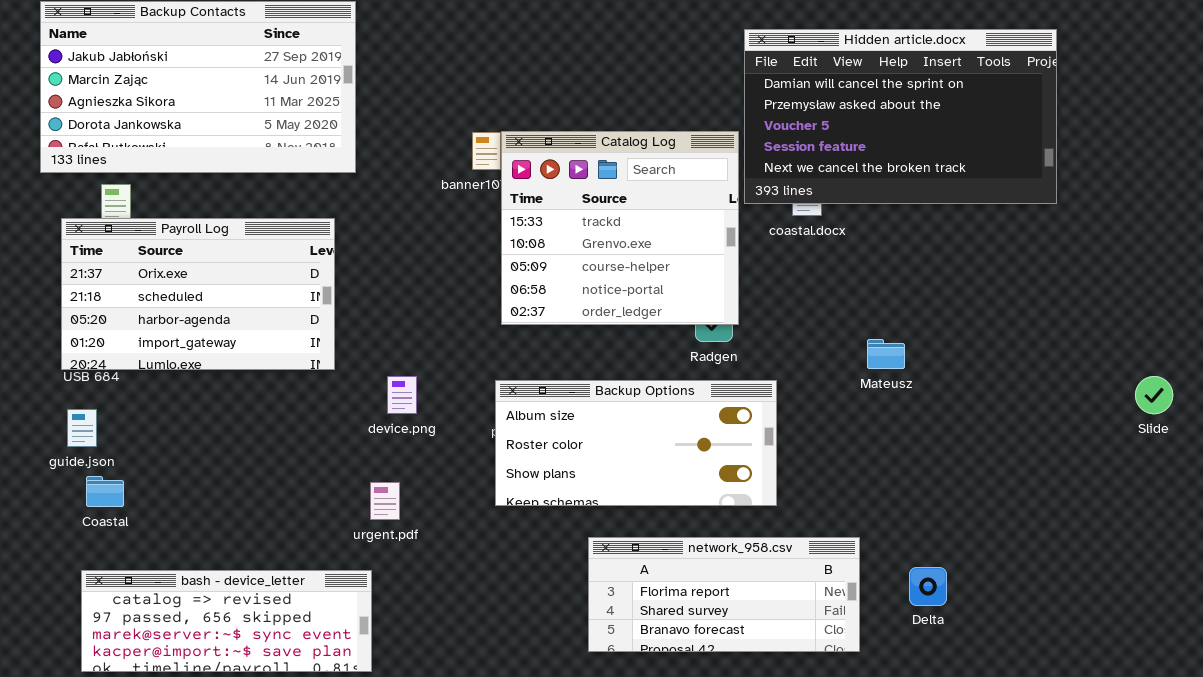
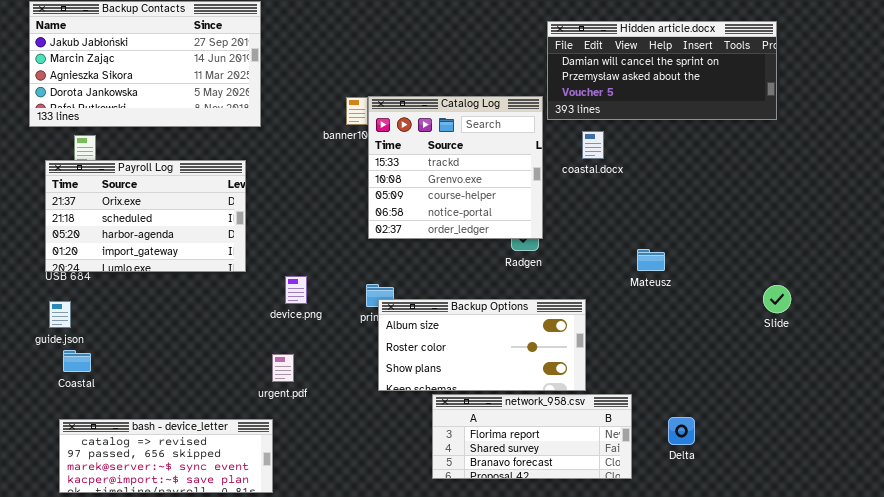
Hidden article.docx: [744,29,1057,204] -> [547,21,777,120], resized
Slide: [1135,376,1173,414] -> [763,285,791,313], moved
Backup Options: [495,380,777,506] -> [378,299,586,391], moved

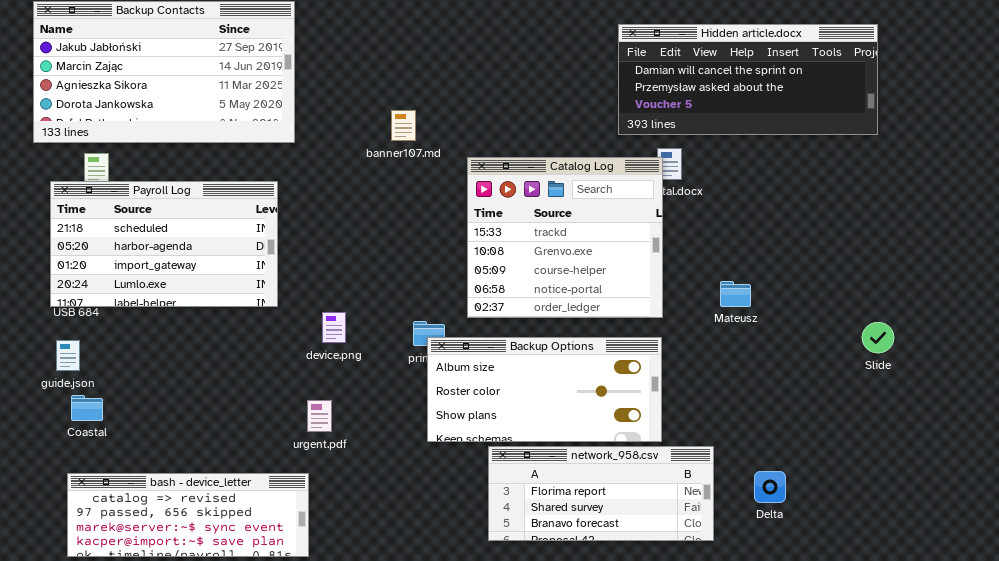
Catalog Log: [368,96,543,239] -> [467,157,663,318], moved
Payroll Log: [45,160,246,272] -> [50,181,278,307], scrolled down 1 row

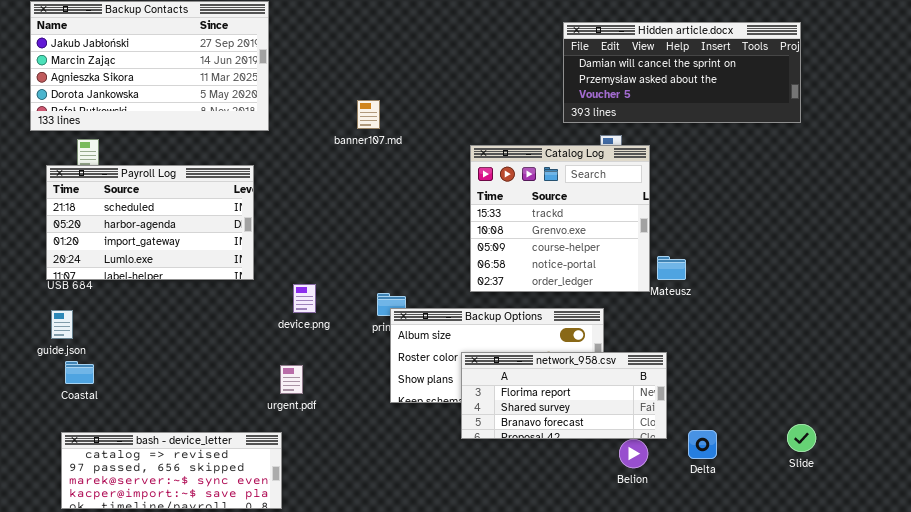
Catalog Log: [467,157,663,318] -> [470,145,650,292], moved
Slide: [862,322,894,353] -> [787,424,816,452], moved
network_958.csv: [488,446,714,541] -> [461,352,667,439], moved

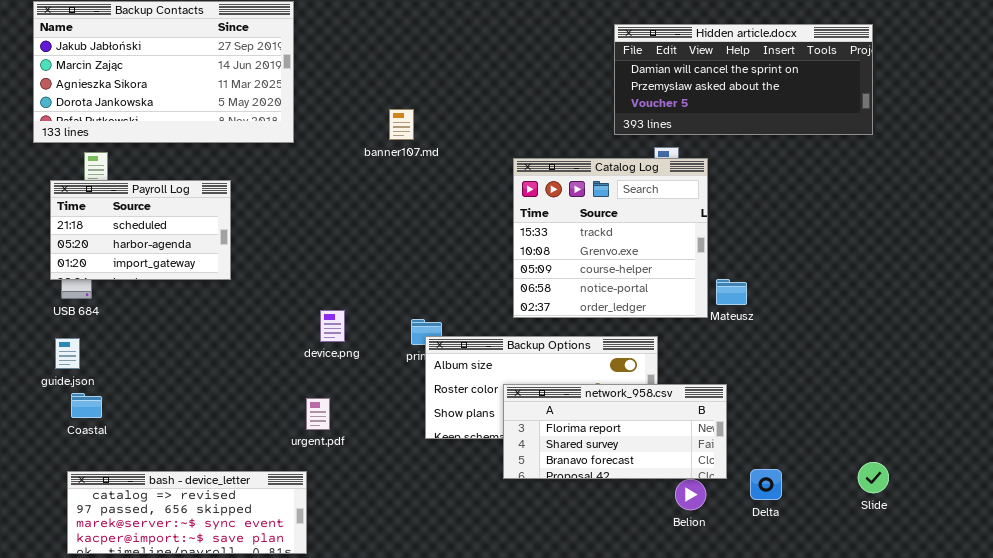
Payroll Log: [46,165,254,280] -> [50,180,231,280], resized

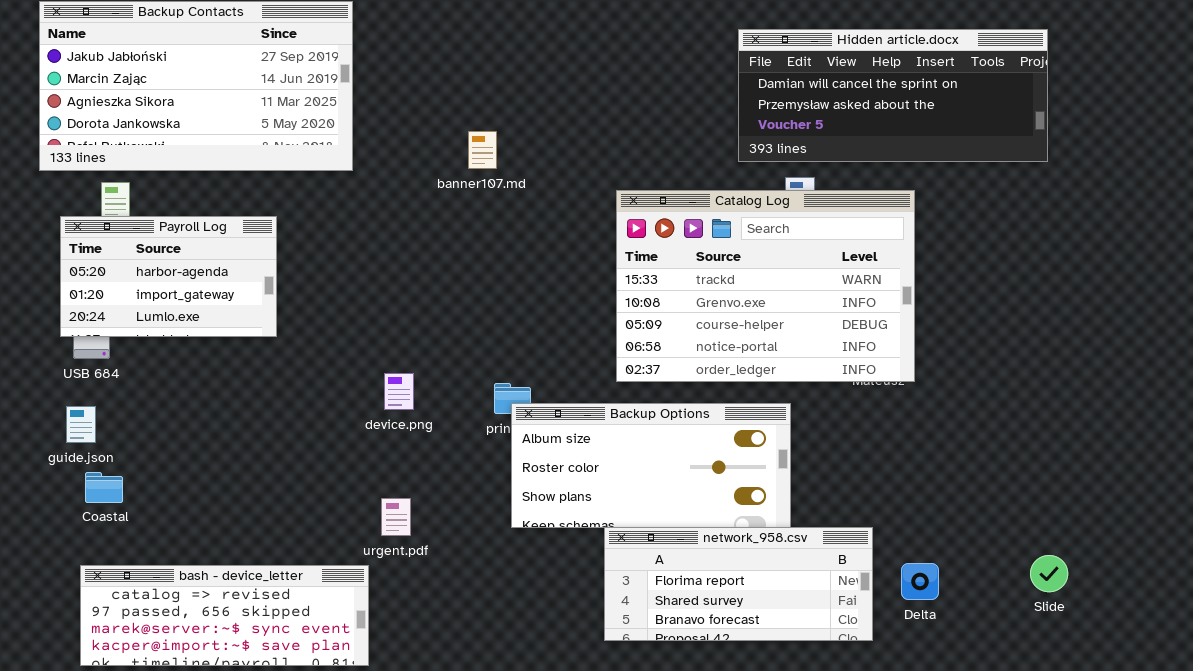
Catalog Log: [513,158,708,318] -> [616,190,915,382], resized
Payroll Log: [50,180,231,280] -> [60,216,277,337], scrolled down 1 row
network_958.csv: [503,384,727,479] -> [604,527,873,641], moved
urgent.pdf: [306,398,330,430] -> [381,498,411,536], moved

